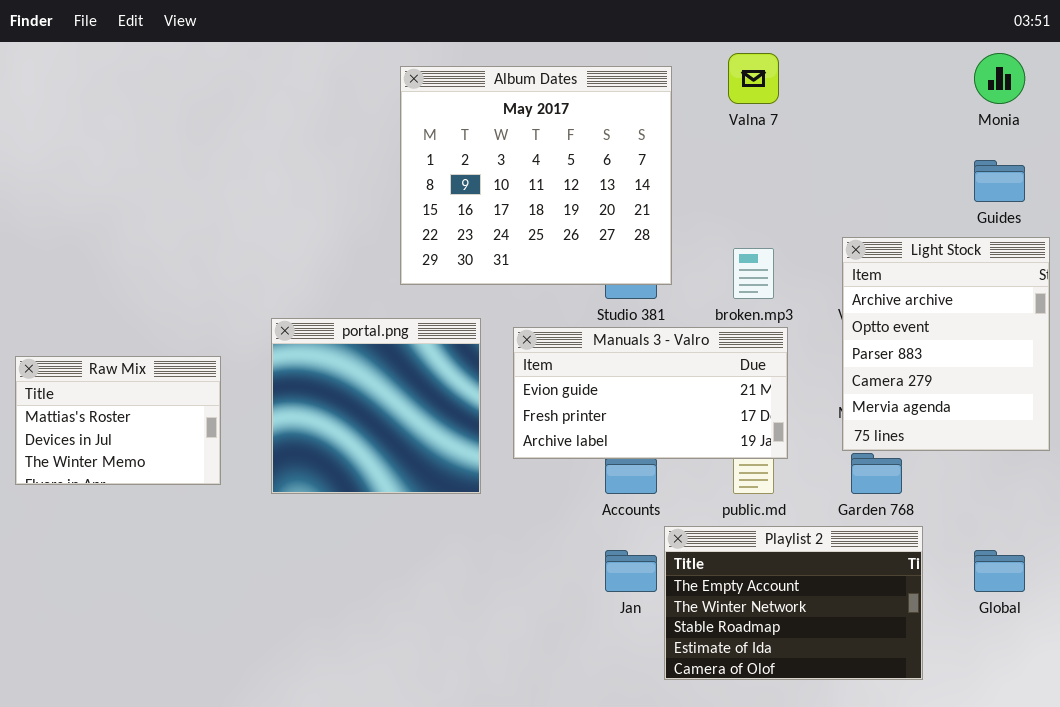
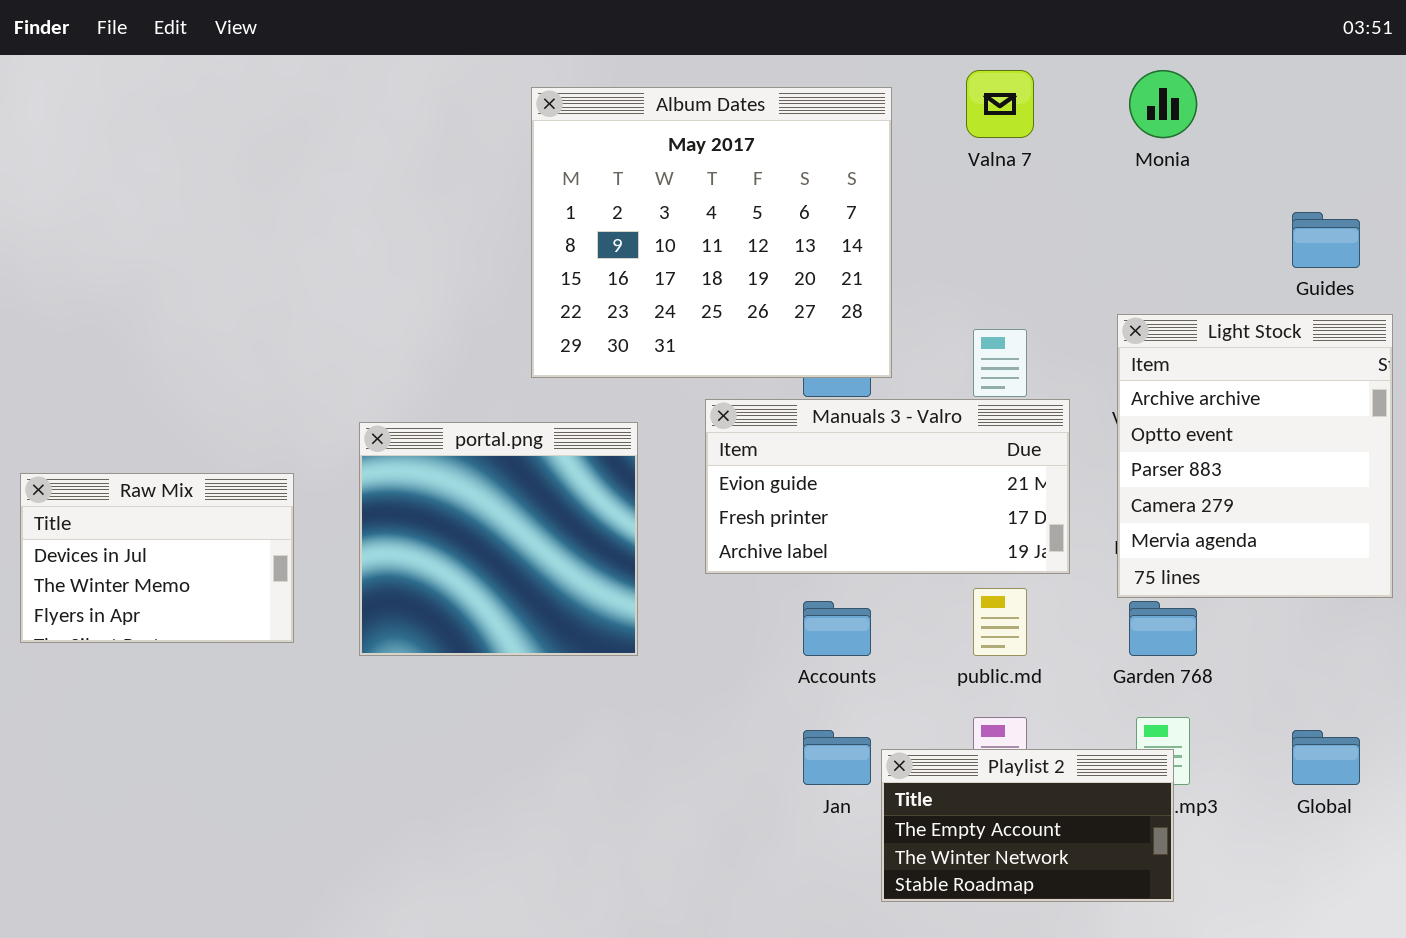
Monia: [974,53,1025,104] -> [1129,70,1197,138], moved
Manuals 3 - Valro: [513,327,788,459] -> [705,399,1070,574], moved
Raw Mix: [15,356,221,485] -> [20,473,294,643], scrolled down 1 row
Playlist 2: [664,526,923,680] -> [881,749,1174,902], resized

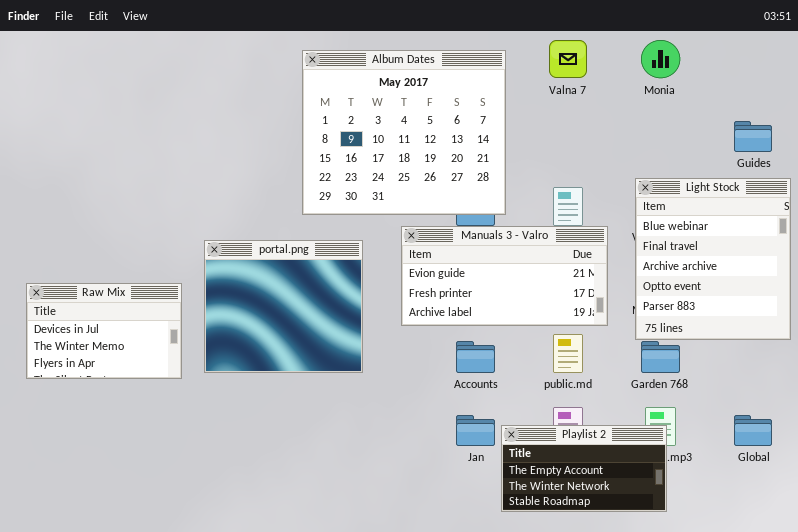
Light Stock: [1117,314,1393,598] -> [635,178,791,340], scrolled up 2 rows
Raw Mix: [20,473,294,643] -> [26,283,182,379], moved

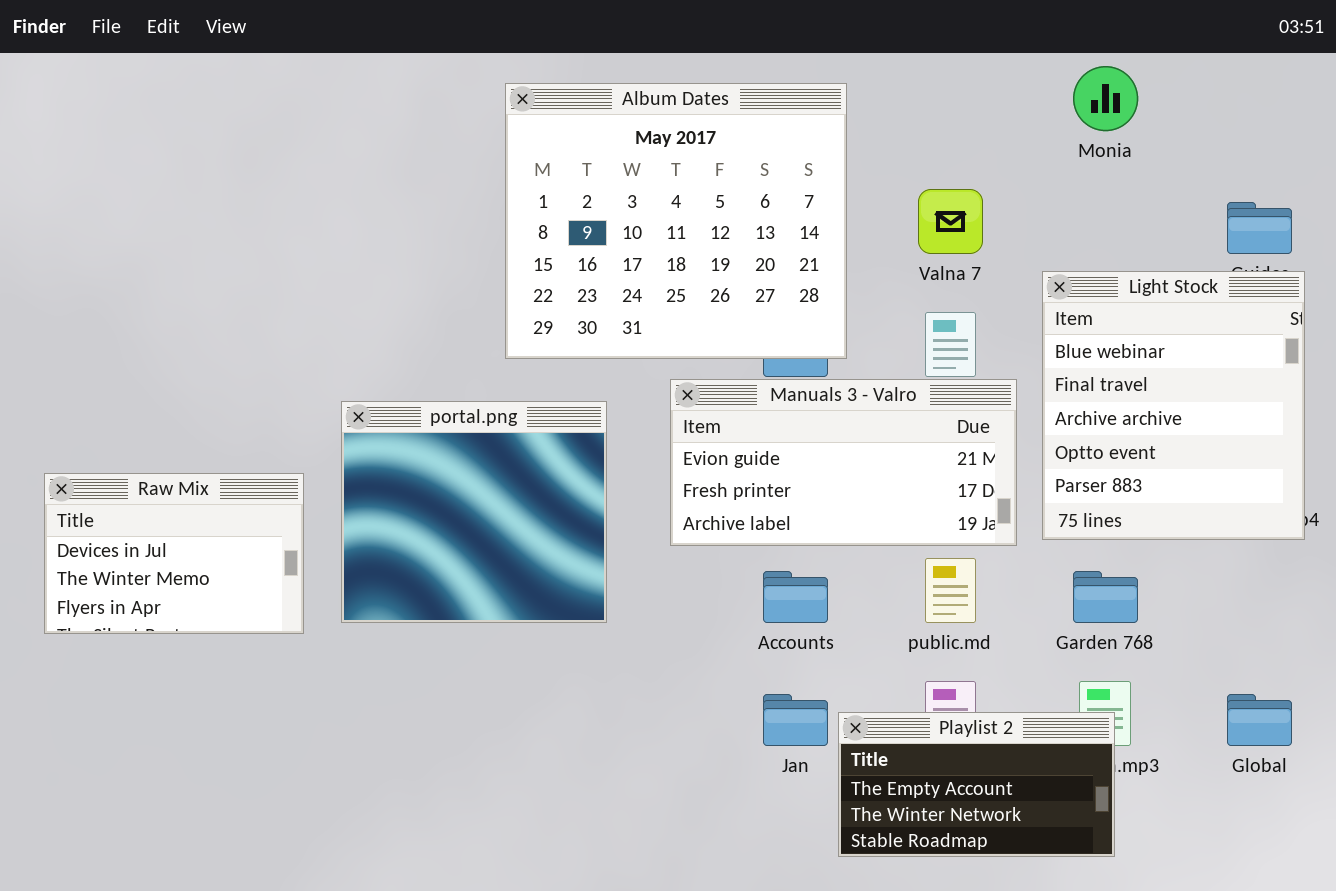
Valna 7: [549,40,587,78] -> [918,189,983,254], moved
Light Stock: [635,178,791,340] -> [1042,271,1305,540], moved

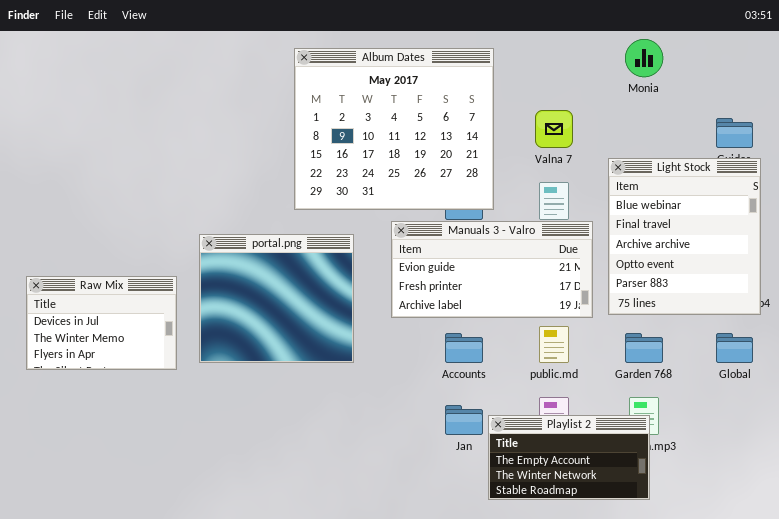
Global: [1227,694,1292,746] -> [716,333,753,363], moved

